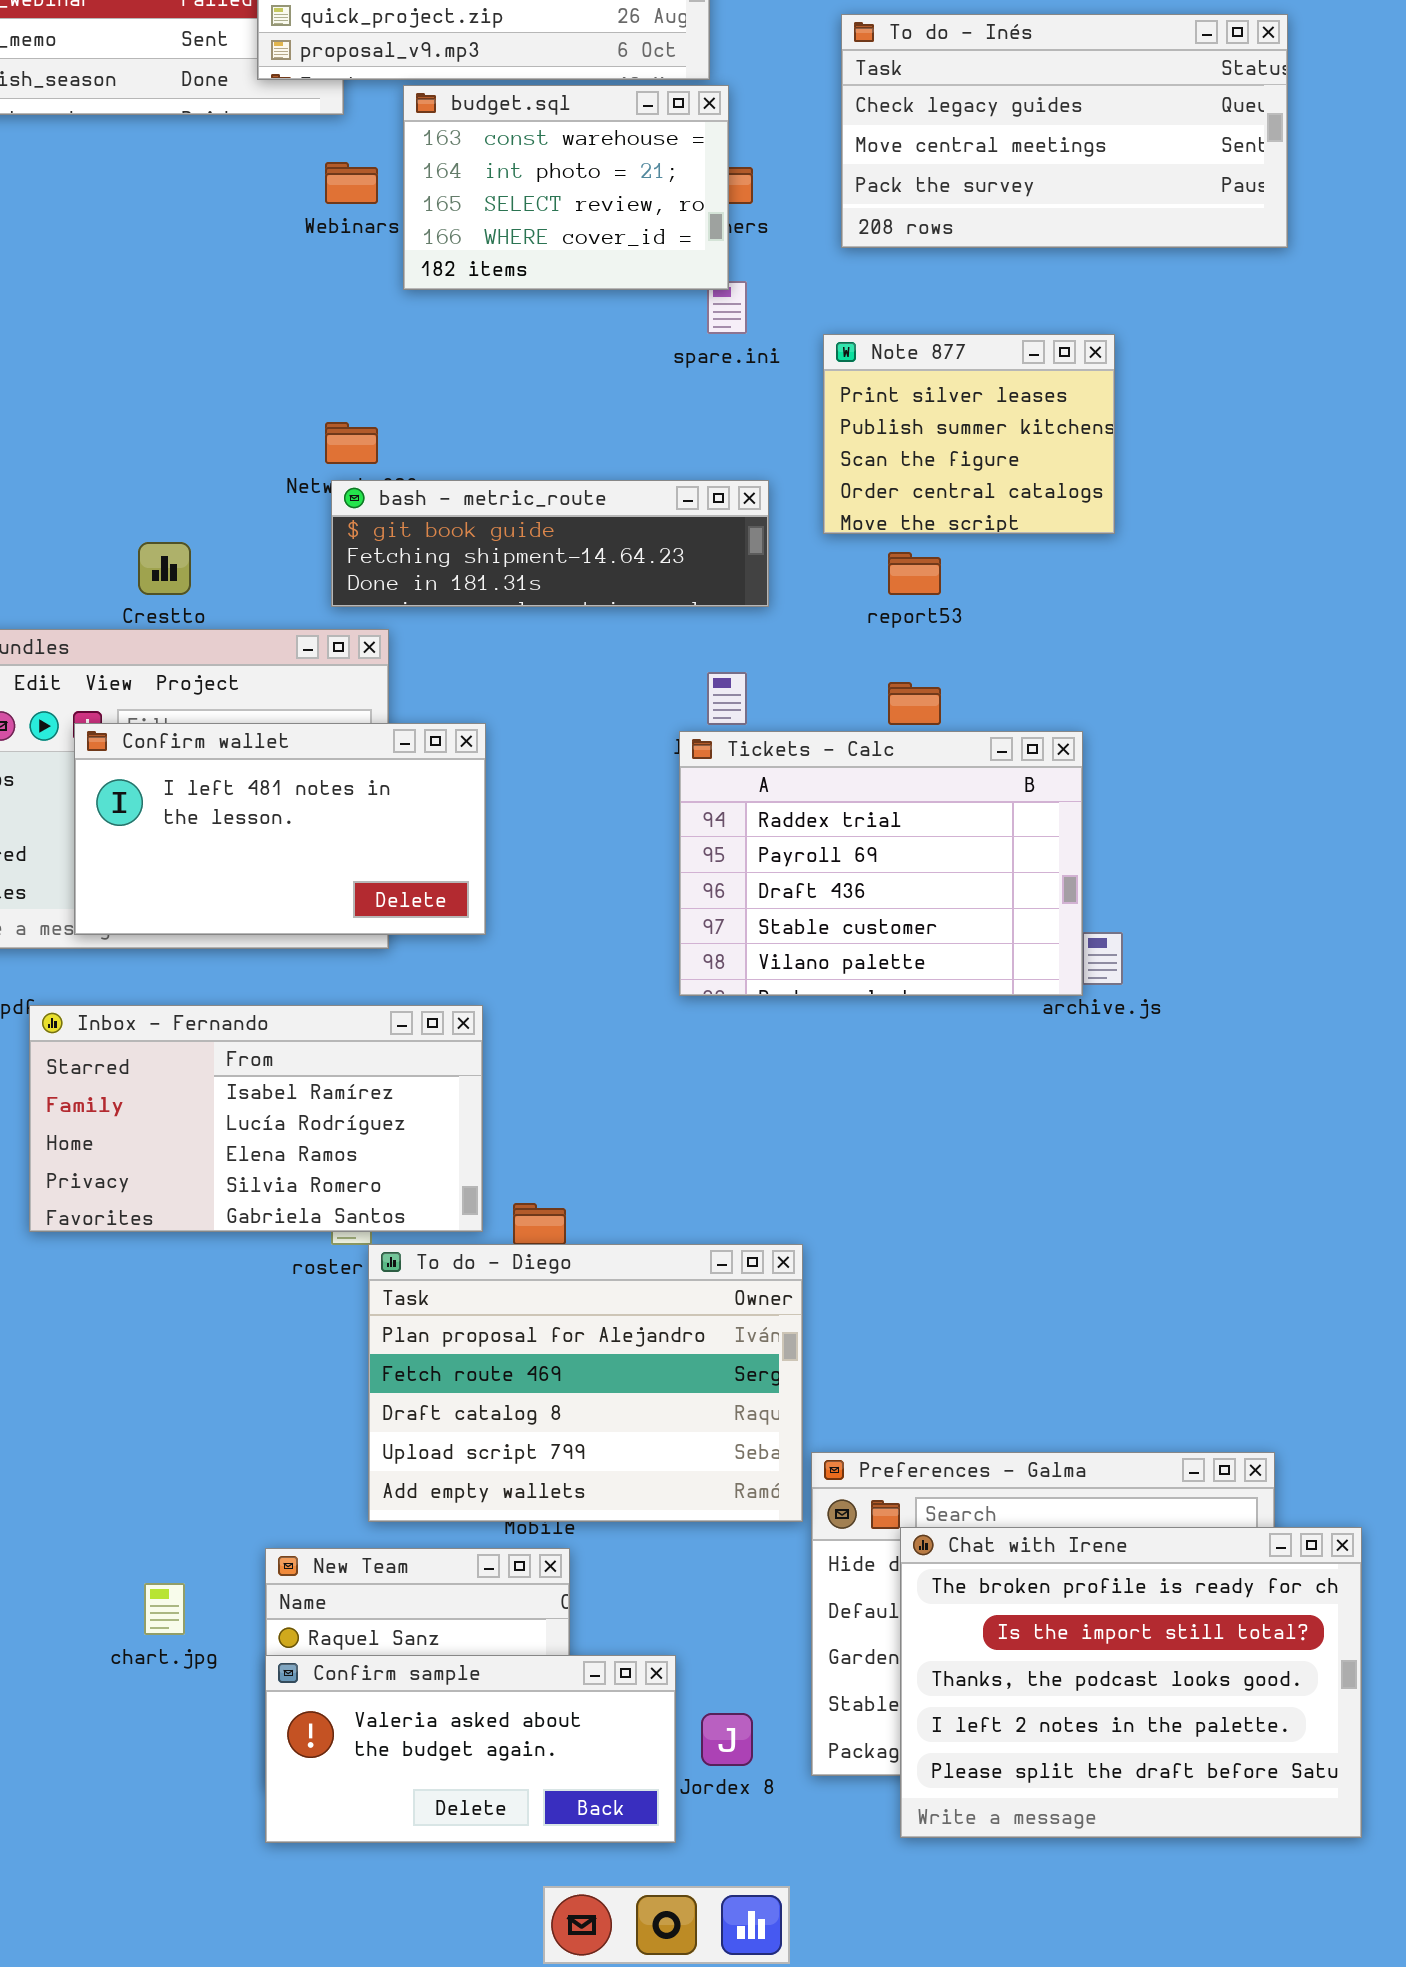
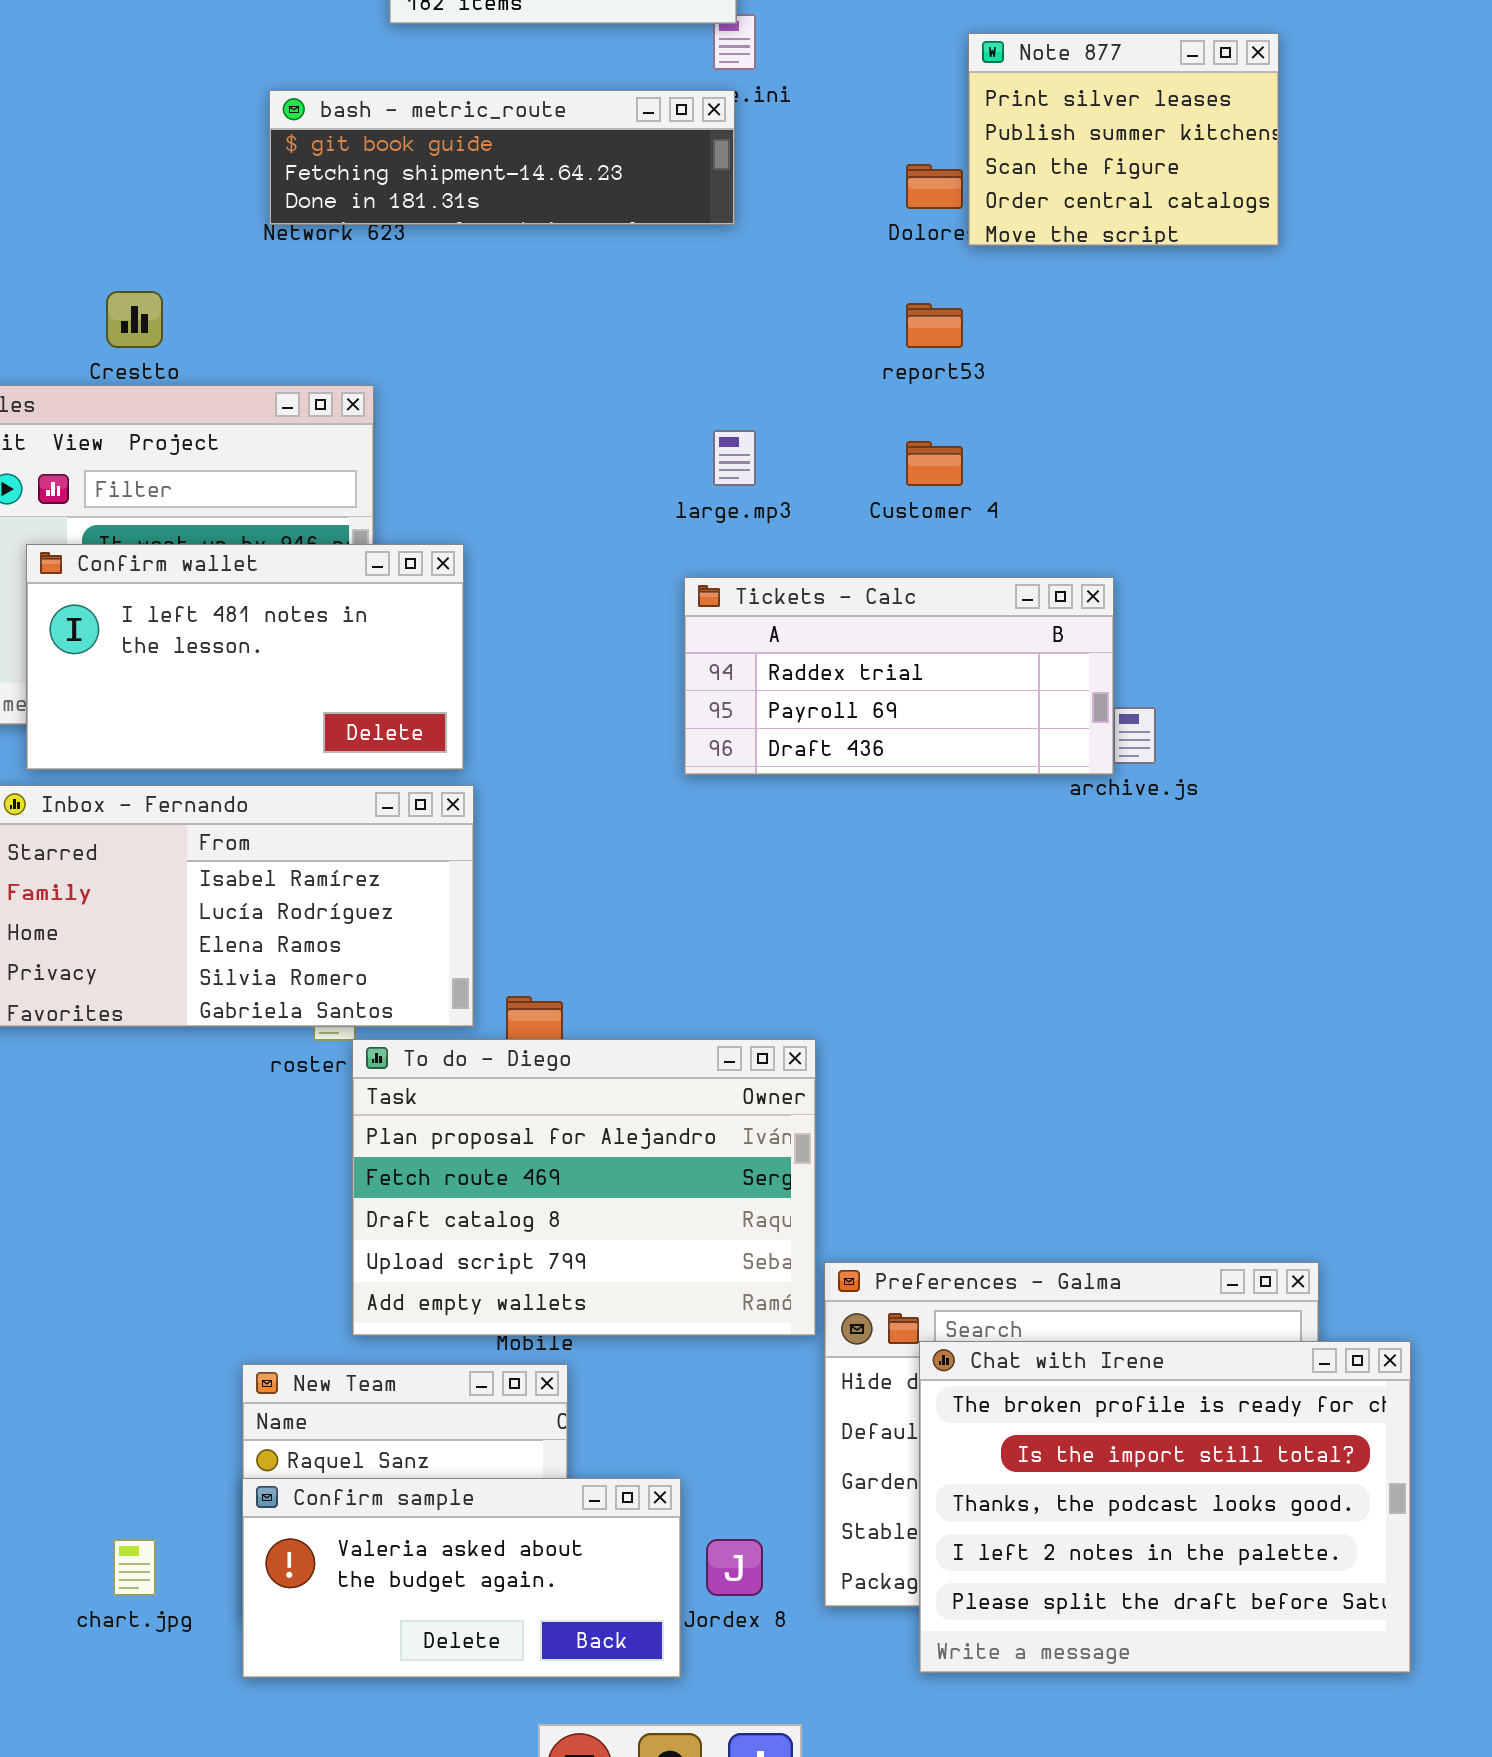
Note 877: [823,334,1115,534] -> [968,33,1279,246], moved
bash - metric_route: [331,480,769,607] -> [269,90,735,225], moved
Confirm wallet: [74,723,486,935] -> [26,544,464,770], moved
Tickets - Calc: [679,731,1083,996] -> [684,577,1114,775], resized
chart.jpg: [144,1583,185,1635] -> [113,1539,156,1596], moved

